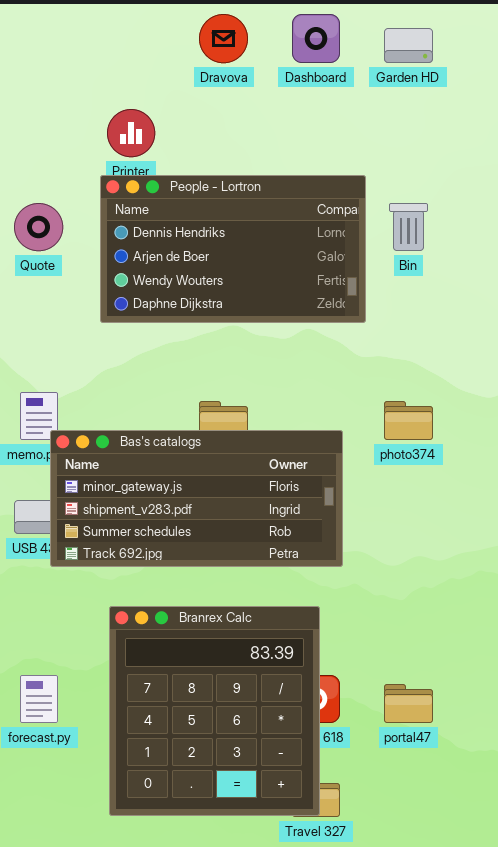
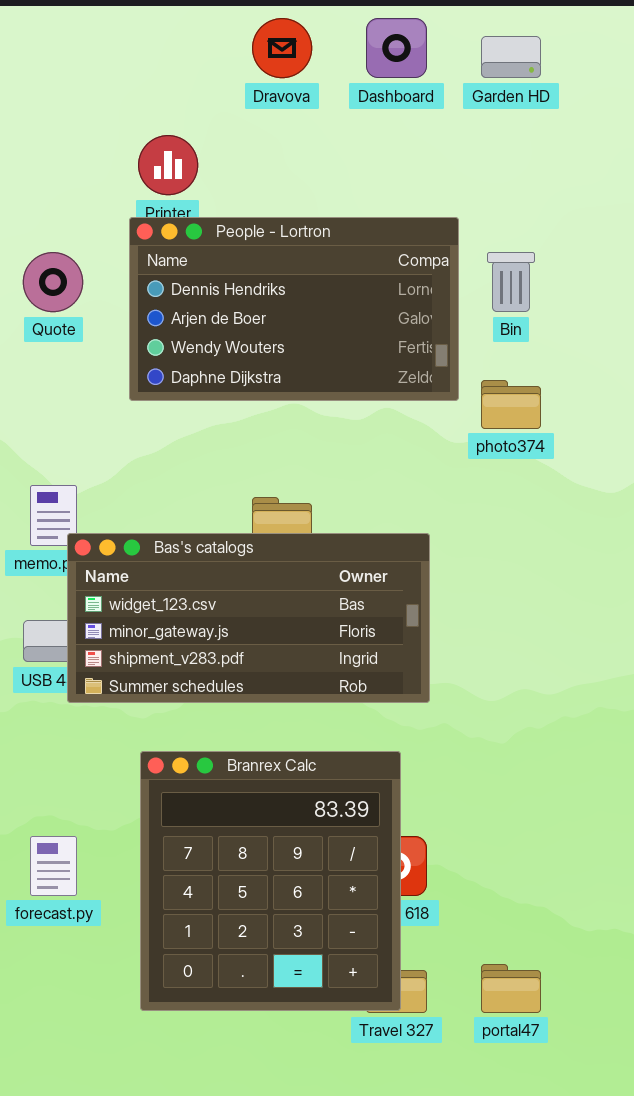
photo374: [384,401,433,440] -> [481,380,541,429], moved
Bas's catalogs: [50,430,343,567] -> [67,533,430,703], scrolled up 1 row
portal47: [384,684,433,723] -> [481,964,541,1013], moved

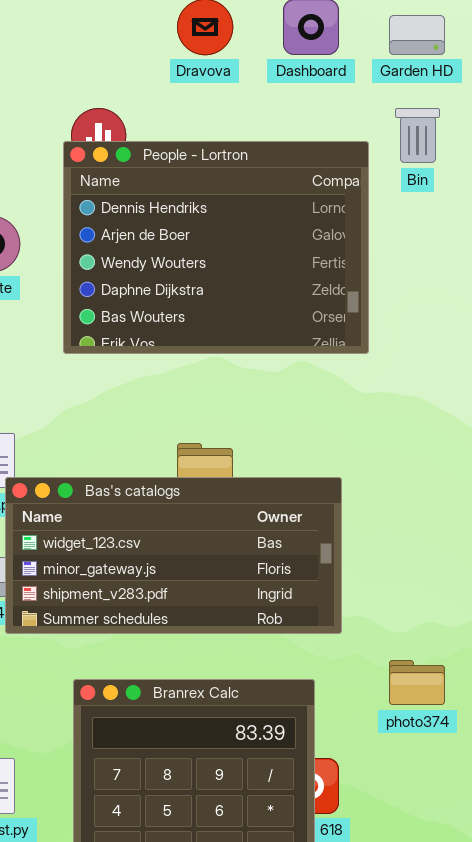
People - Lortron: [129,217,459,401] -> [63,141,369,354], resized
Bin: [487,252,535,312] -> [395,108,440,163], moved
photo374: [481,380,541,429] -> [389,660,445,705], moved

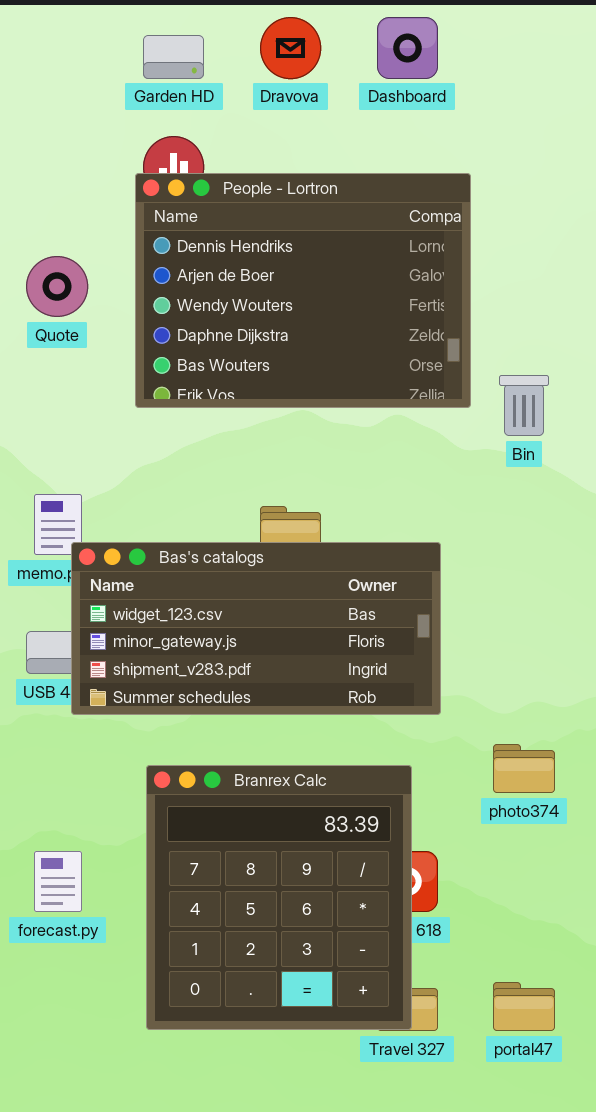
Garden HD: [389,15,445,55] -> [143,35,204,79], moved
Bin: [395,108,440,163] -> [499,375,549,436], moved

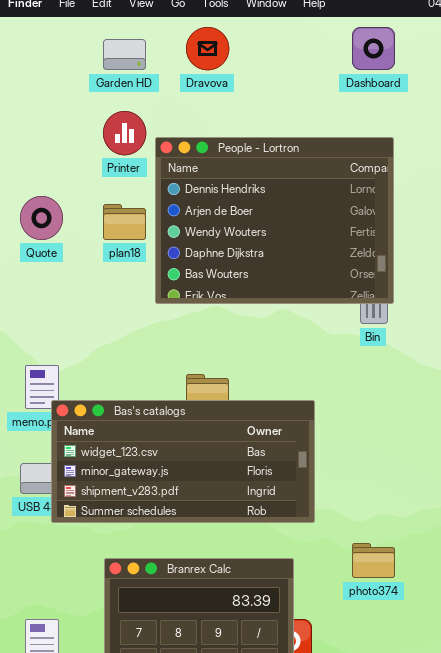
Dashboard: [377,17,438,79] -> [352,27,395,70], moved
People - Lortron: [135,173,471,408] -> [155,137,394,304], moved

